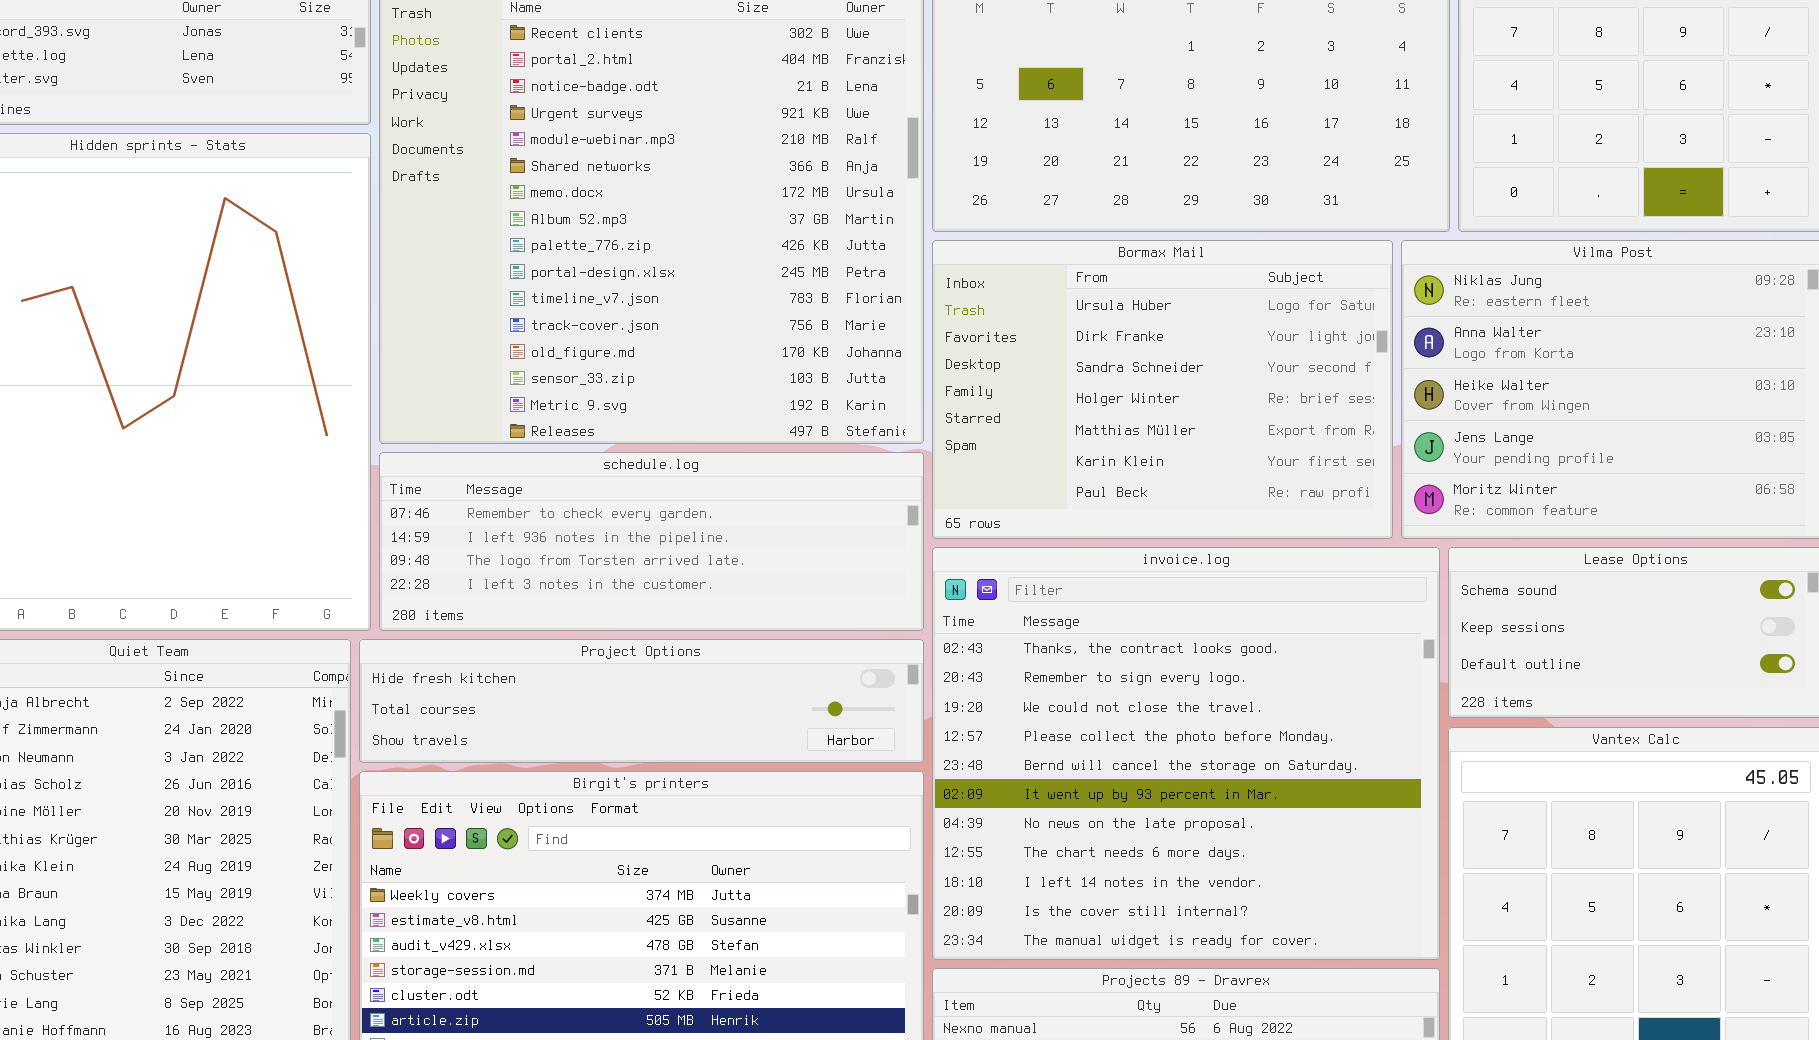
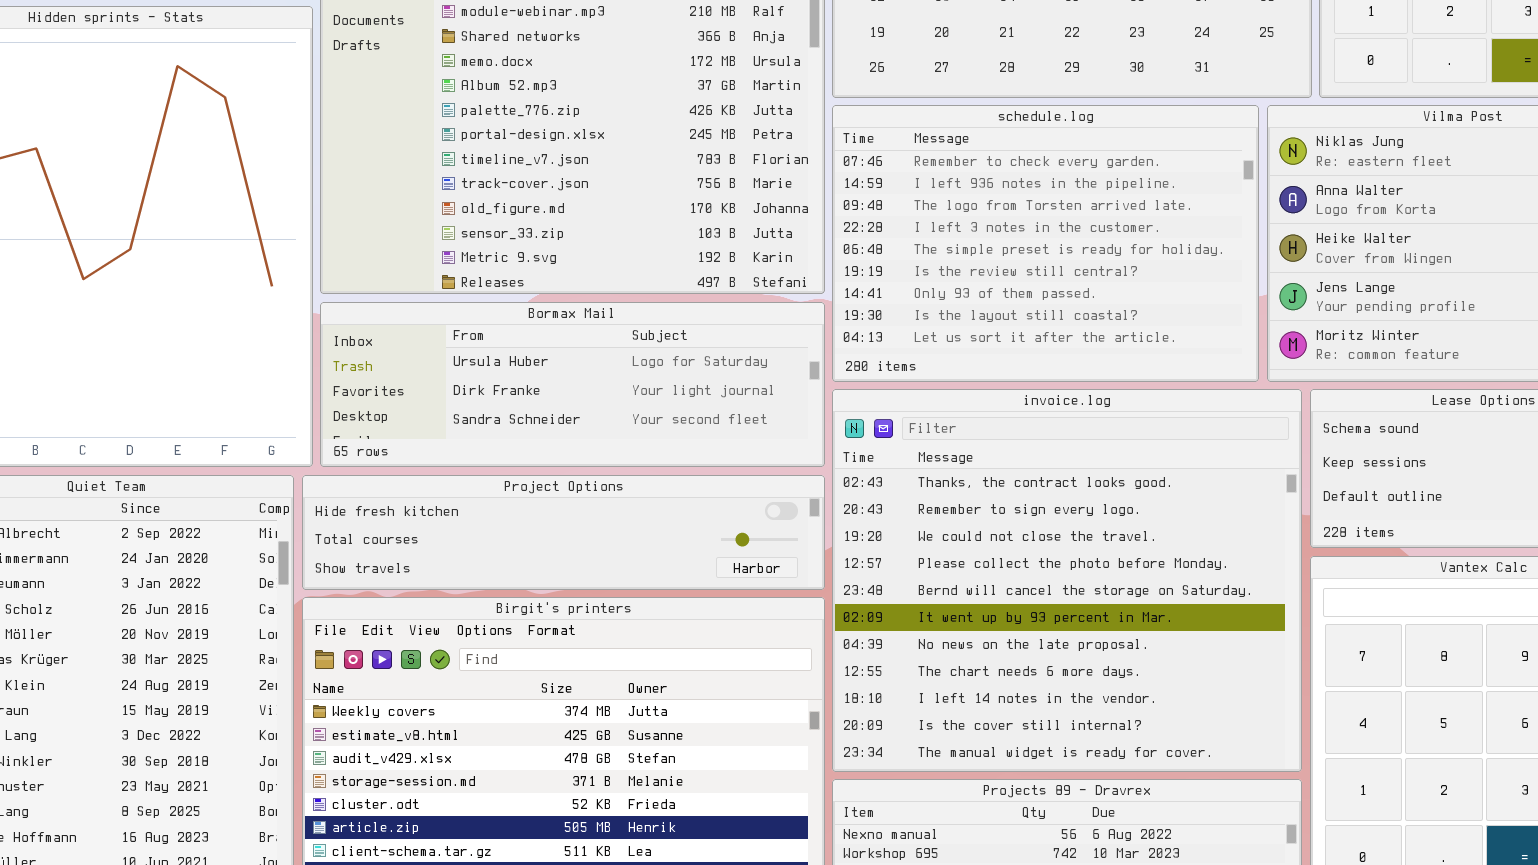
Bormax Mail: [932,240,1393,539] -> [320,302,825,467], moved, resized
schedule.log: [379,452,924,631] -> [832,105,1259,382], moved, resized

